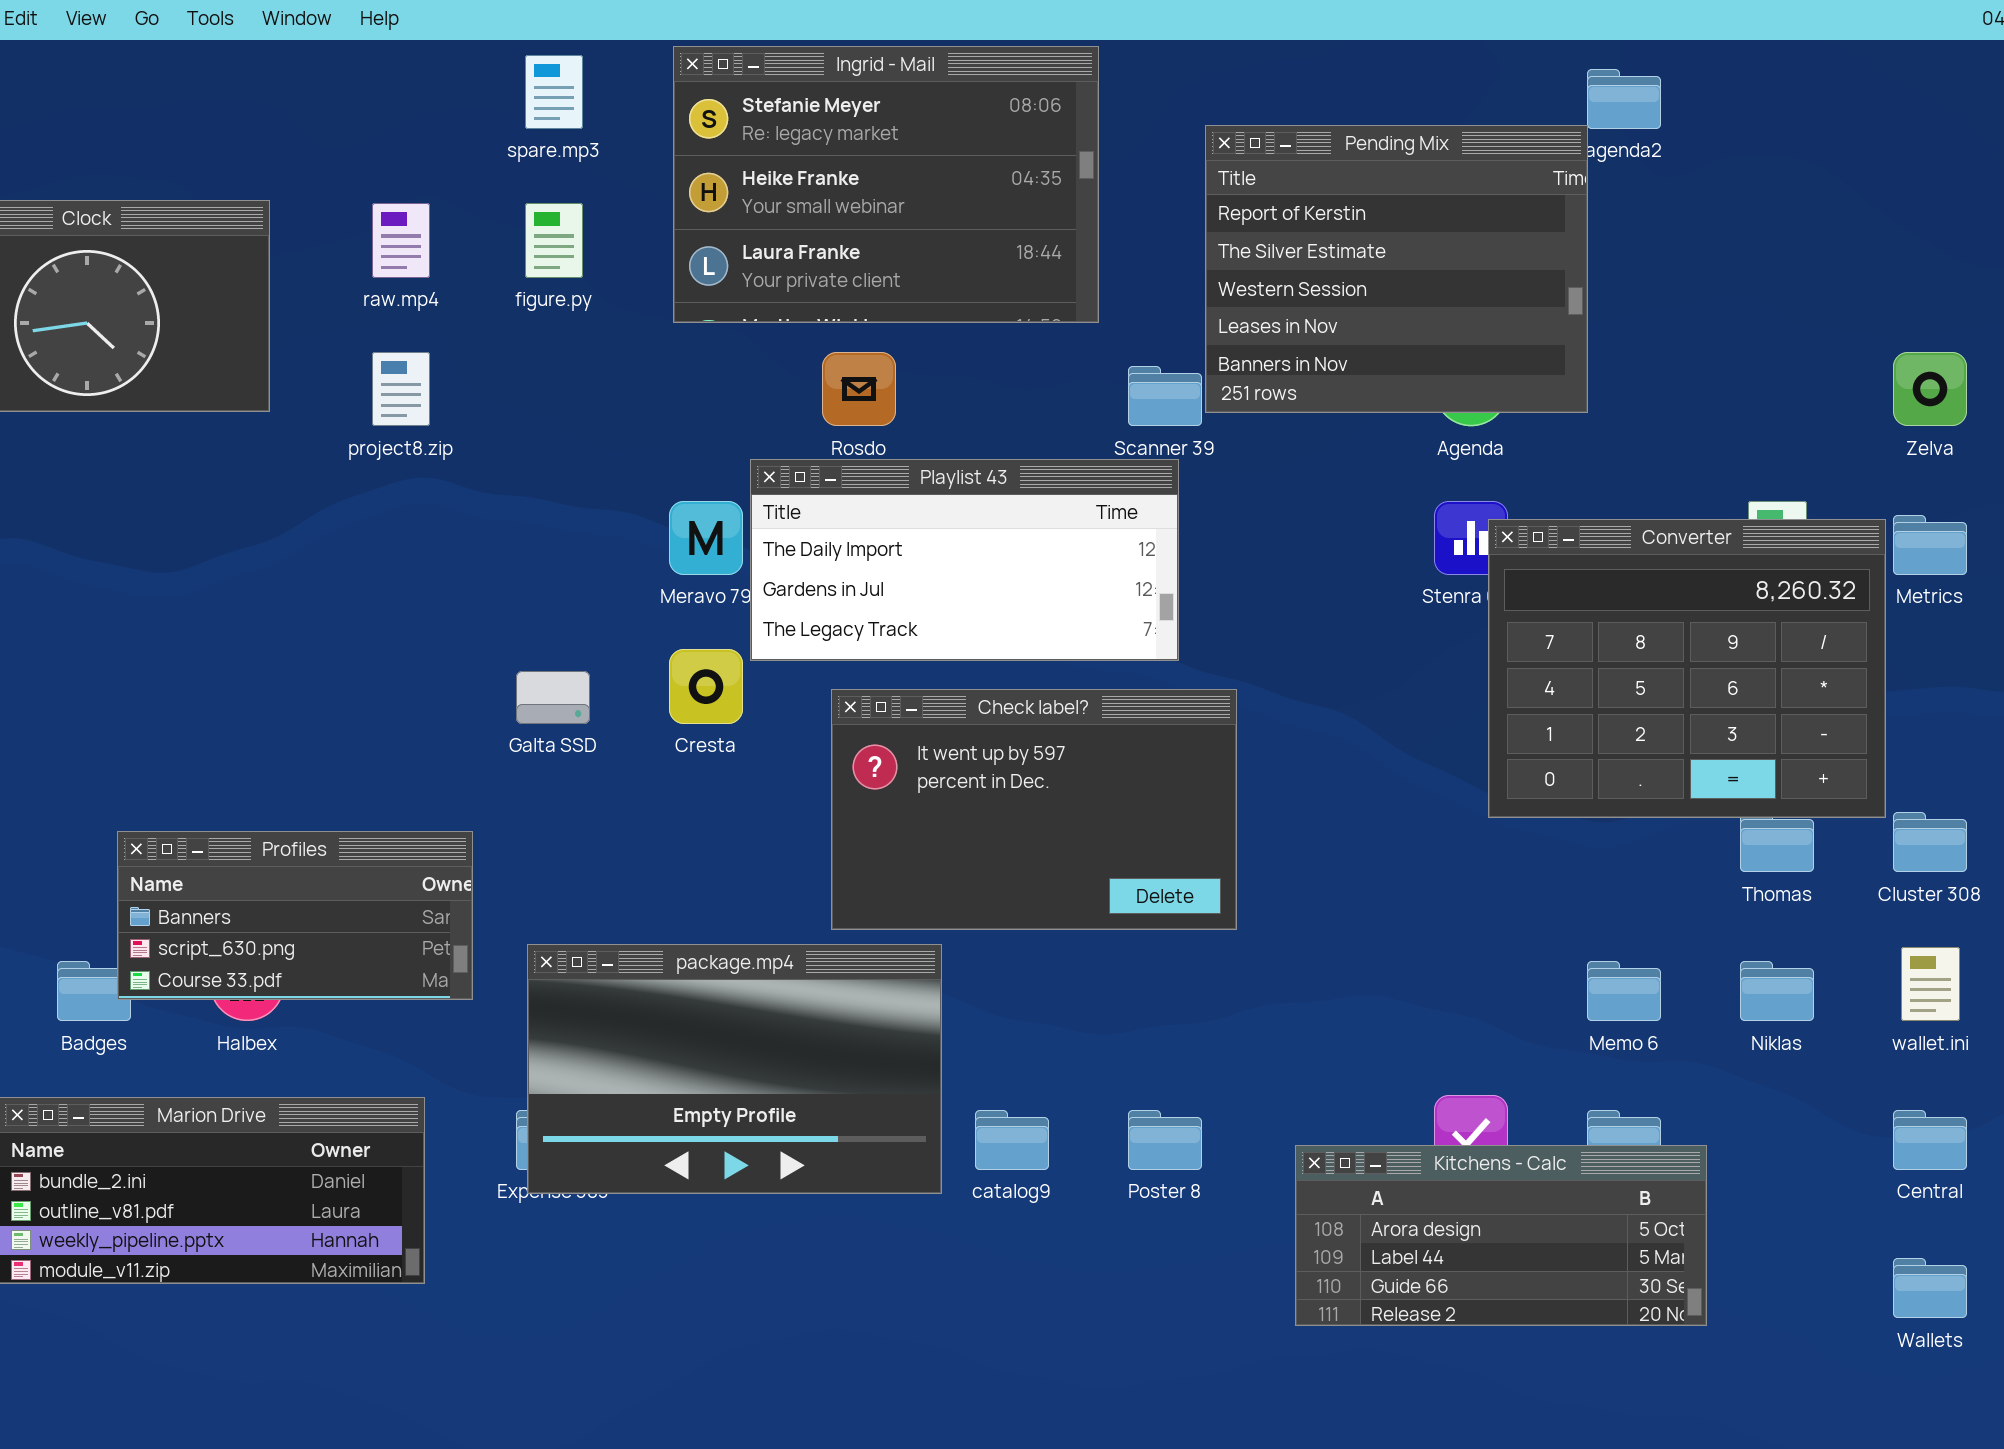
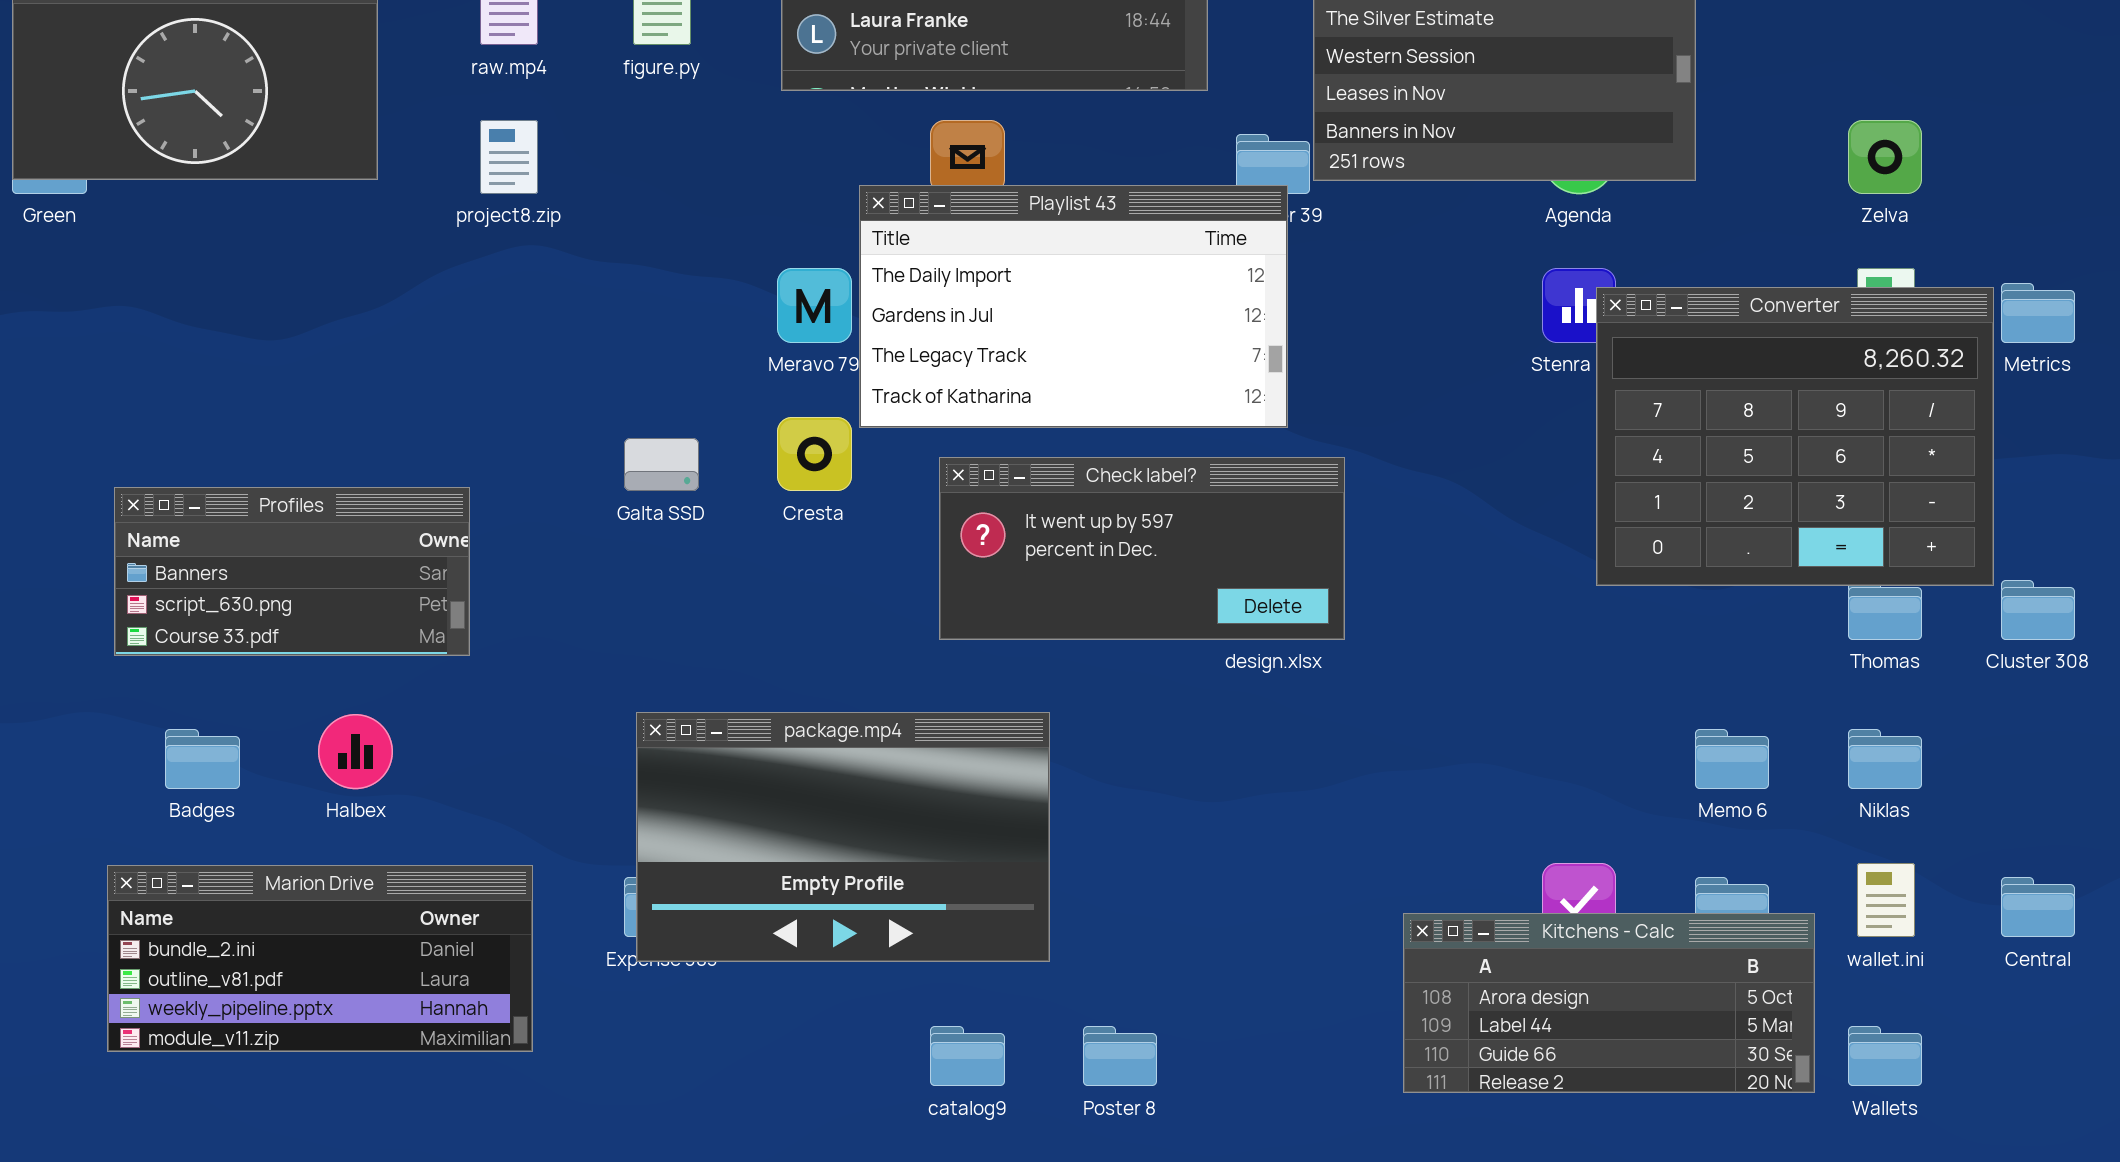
Zelva: [1893,352,1967,426] -> [1848,120,1922,194], moved
Playlist 43: [750,459,1179,661] -> [859,185,1288,428], resized
Check label?: [831,689,1237,930] -> [939,457,1345,640], resized
Profiles: [117,831,473,1000] -> [114,487,470,656], moved
wallet.ini: [1901,947,1960,1021] -> [1857,863,1915,937], moved
catalog9: [975,1110,1049,1170] -> [930,1026,1005,1086], moved
Poster 8: [1128,1110,1202,1170] -> [1083,1026,1157,1086], moved
Wallets: [1893,1258,1967,1318] -> [1848,1026,1922,1086], moved

